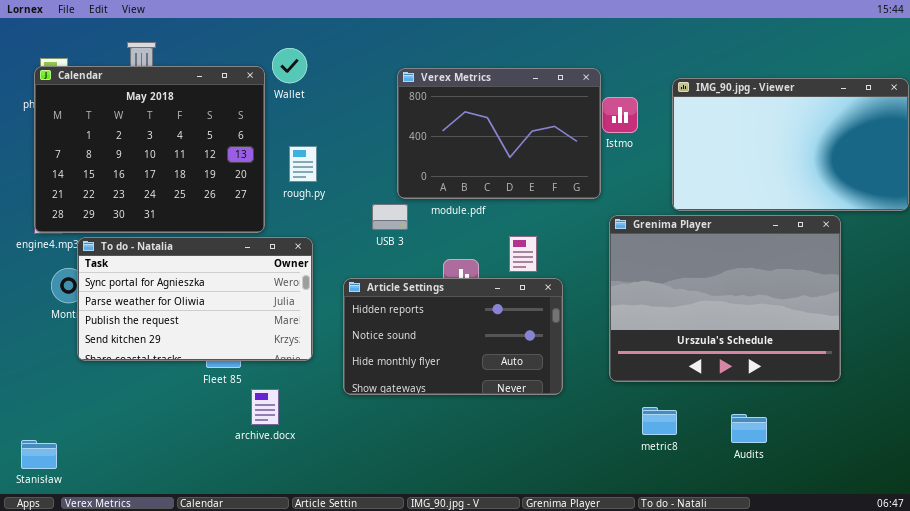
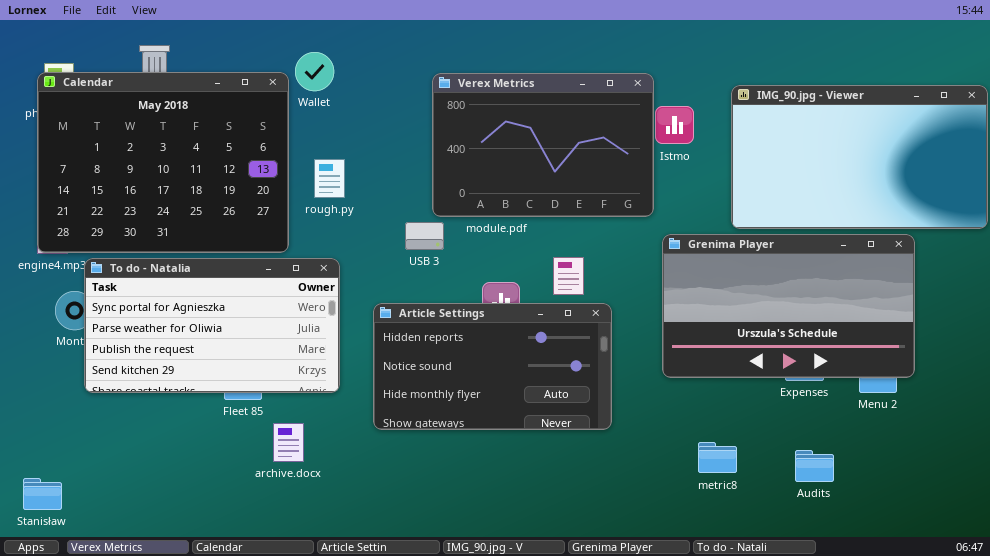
Grenima Player: [609,215,841,382] -> [662,234,915,378], resized

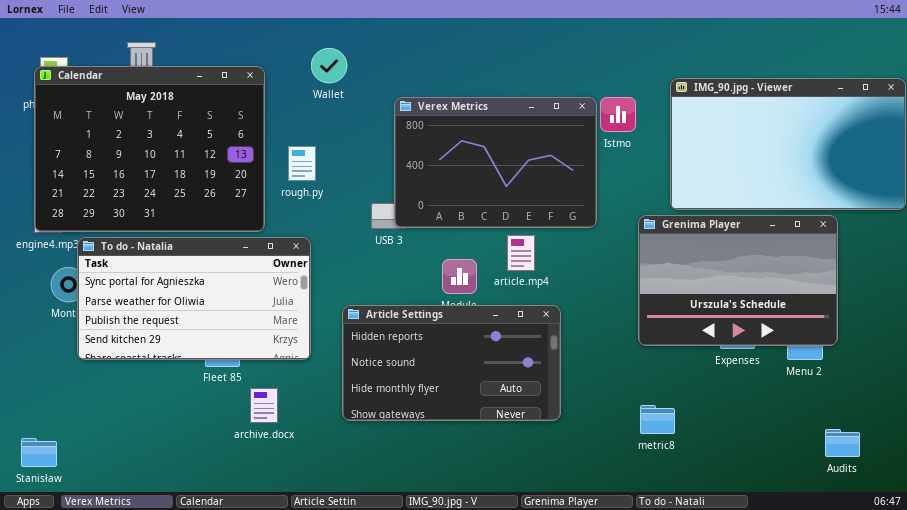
Wallet: [295,52,334,91] -> [311,48,347,83], moved
Verex Metrics: [432,73,654,217] -> [394,97,597,228], moved
Grenima Player: [662,234,915,378] -> [638,215,838,346], resized
Article Settings: [373,303,612,430] -> [342,305,561,421], moved
Audits: [795,450,834,482] -> [825,429,860,457], moved

